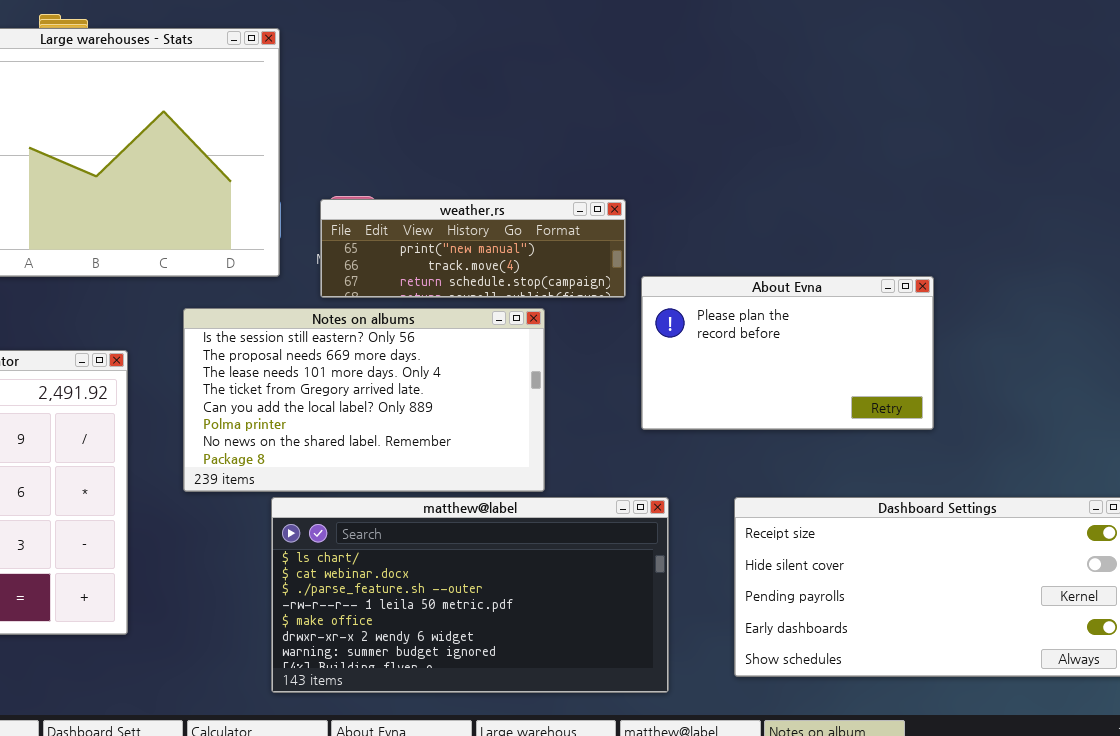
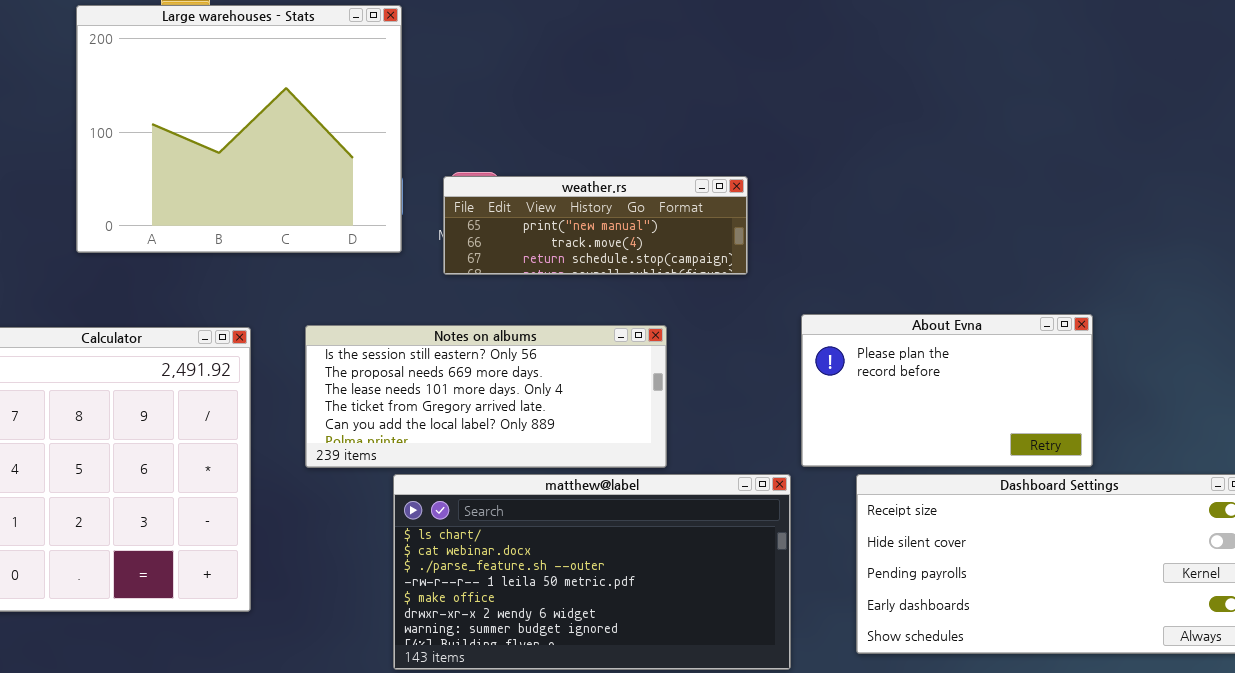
About Evna: [641,276,934,430] -> [801,314,1093,467], moved
Notes on albums: [183,308,545,492] -> [305,325,667,468], resized

